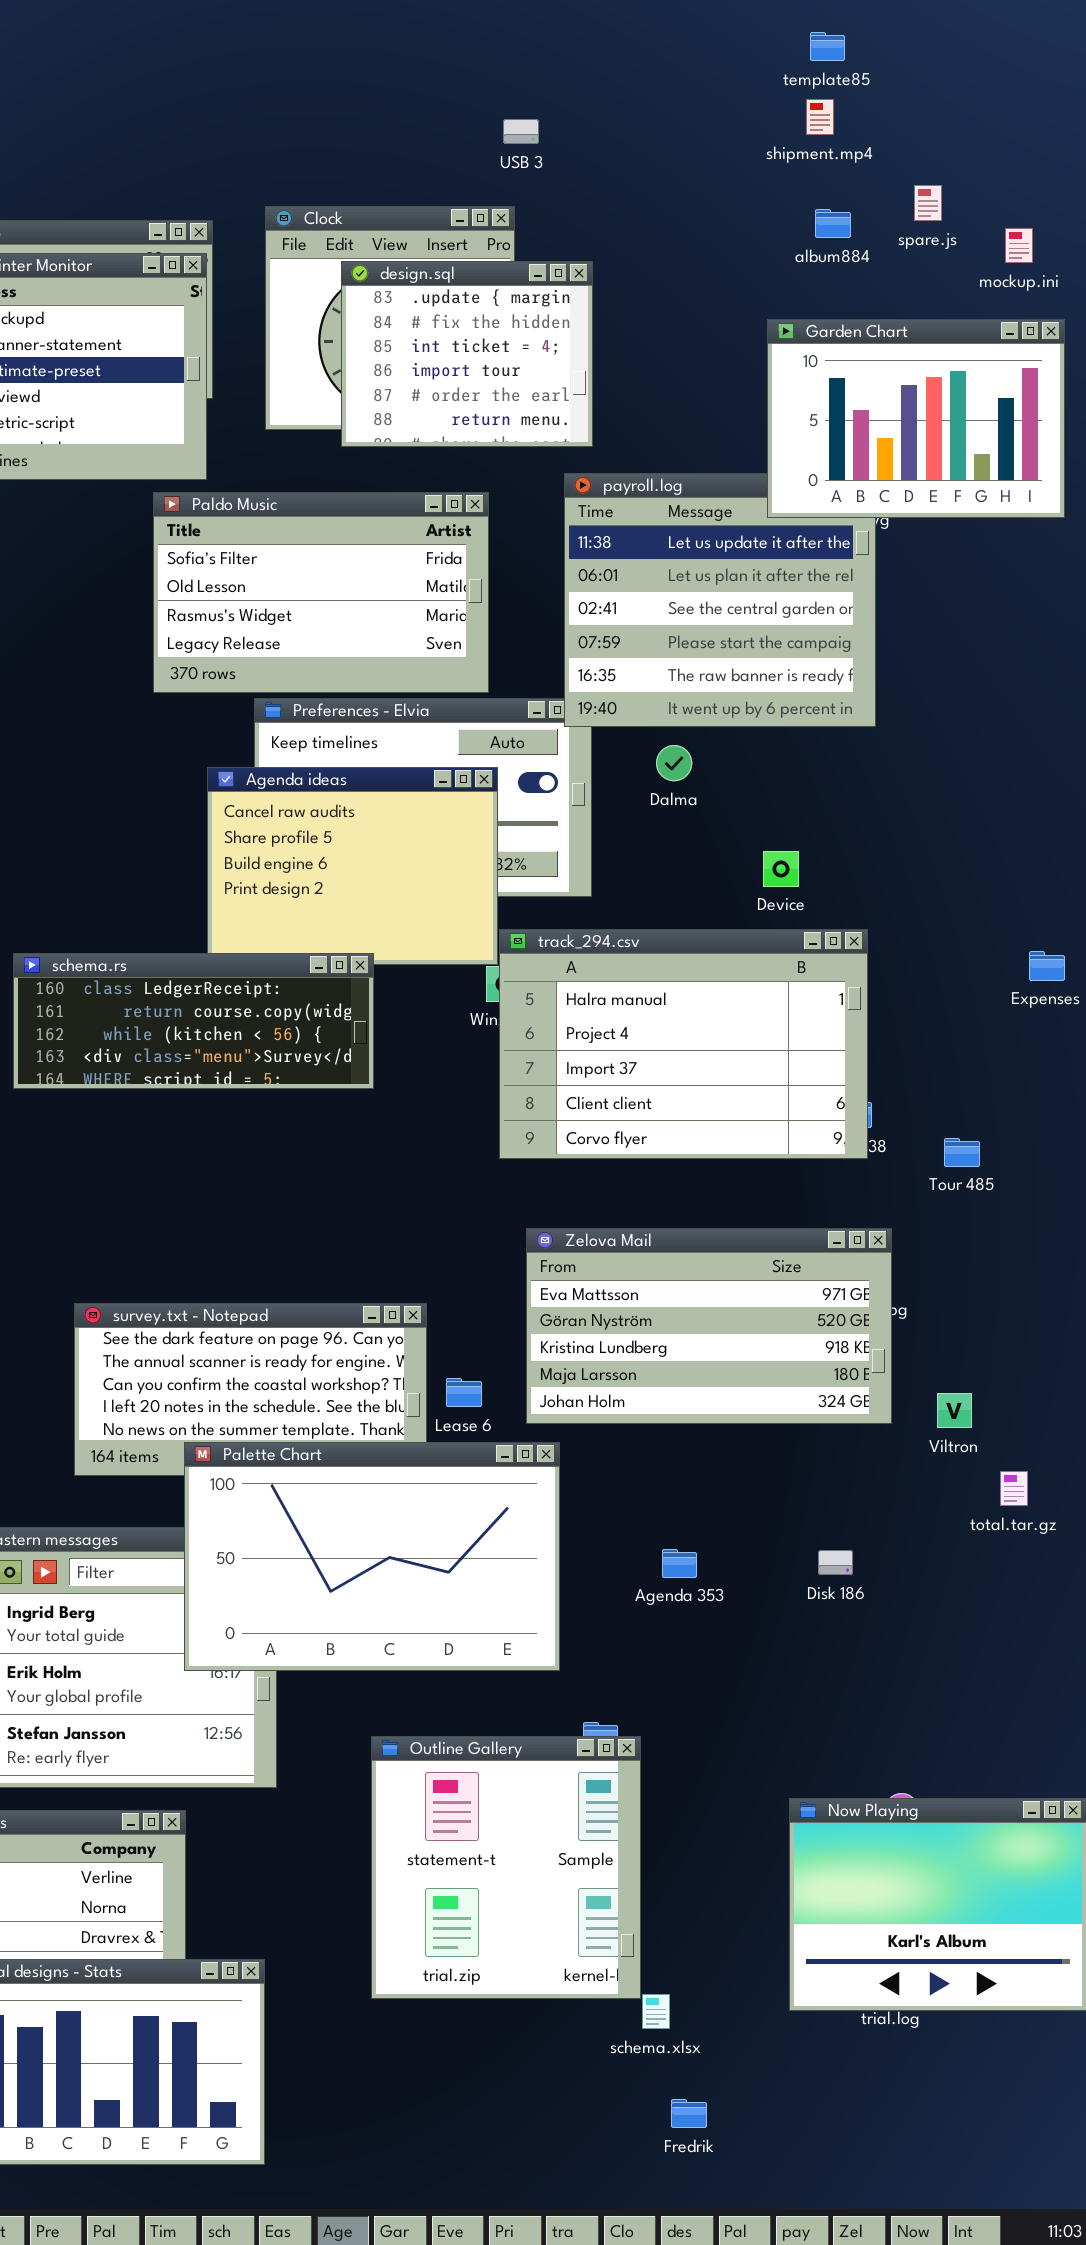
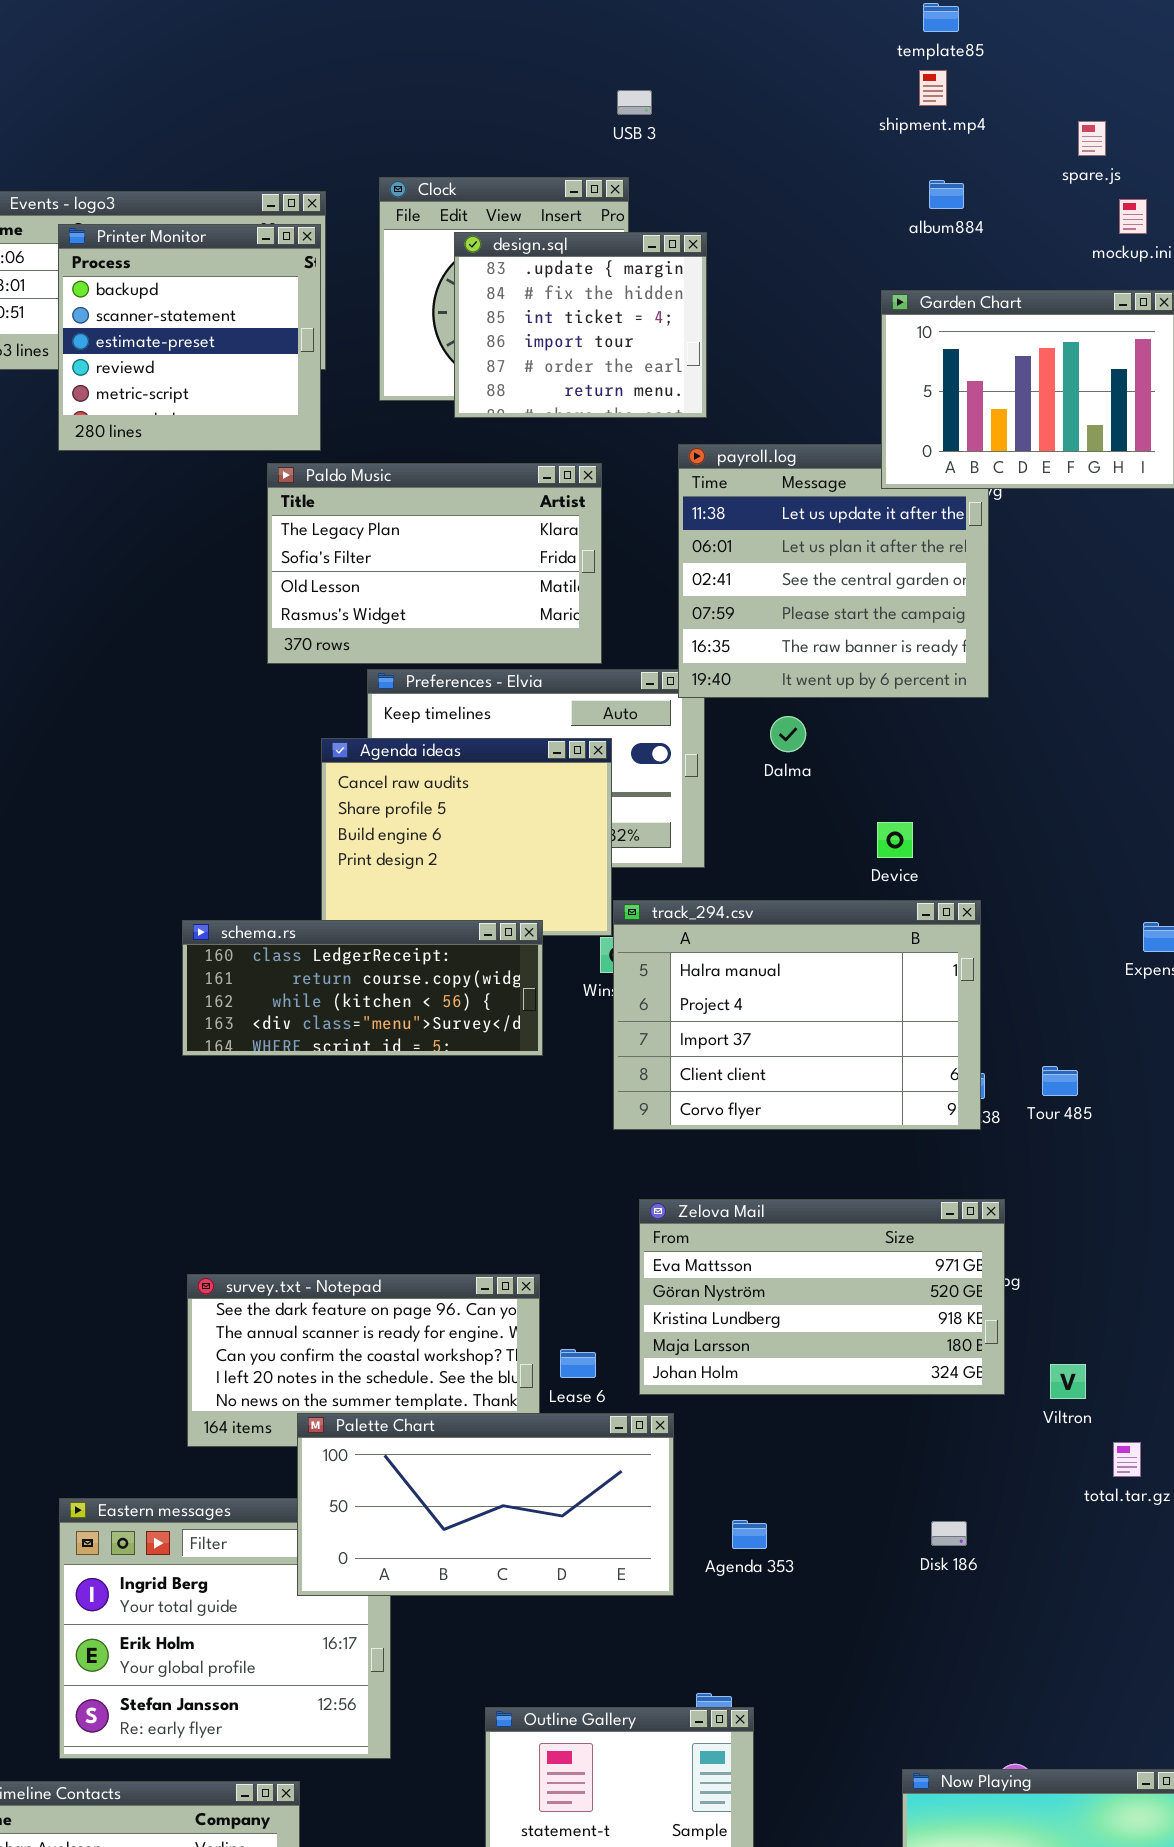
spare.js: [914,185,942,221] -> [1078,121,1106,156], moved
Paldo Music: [153,492,489,693] -> [267,463,602,664], scrolled up 1 row
schema.rs: [13,953,374,1089] -> [182,920,543,1056], moved
Tour 485: [944,1138,980,1167] -> [1042,1066,1078,1096], moved
Palette Chart: [184,1442,560,1671] -> [297,1413,674,1596], resized
Agenda 353: [662,1549,697,1578] -> [732,1520,767,1549], moved

